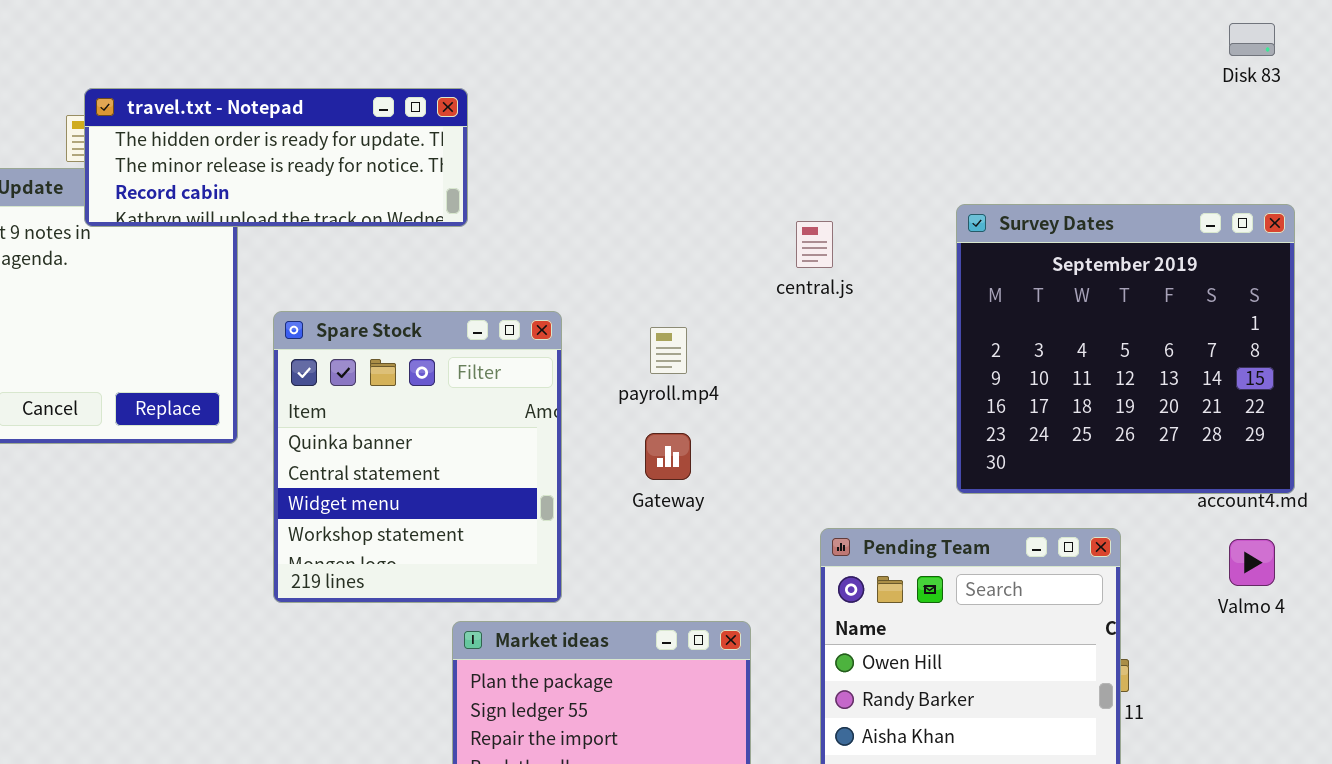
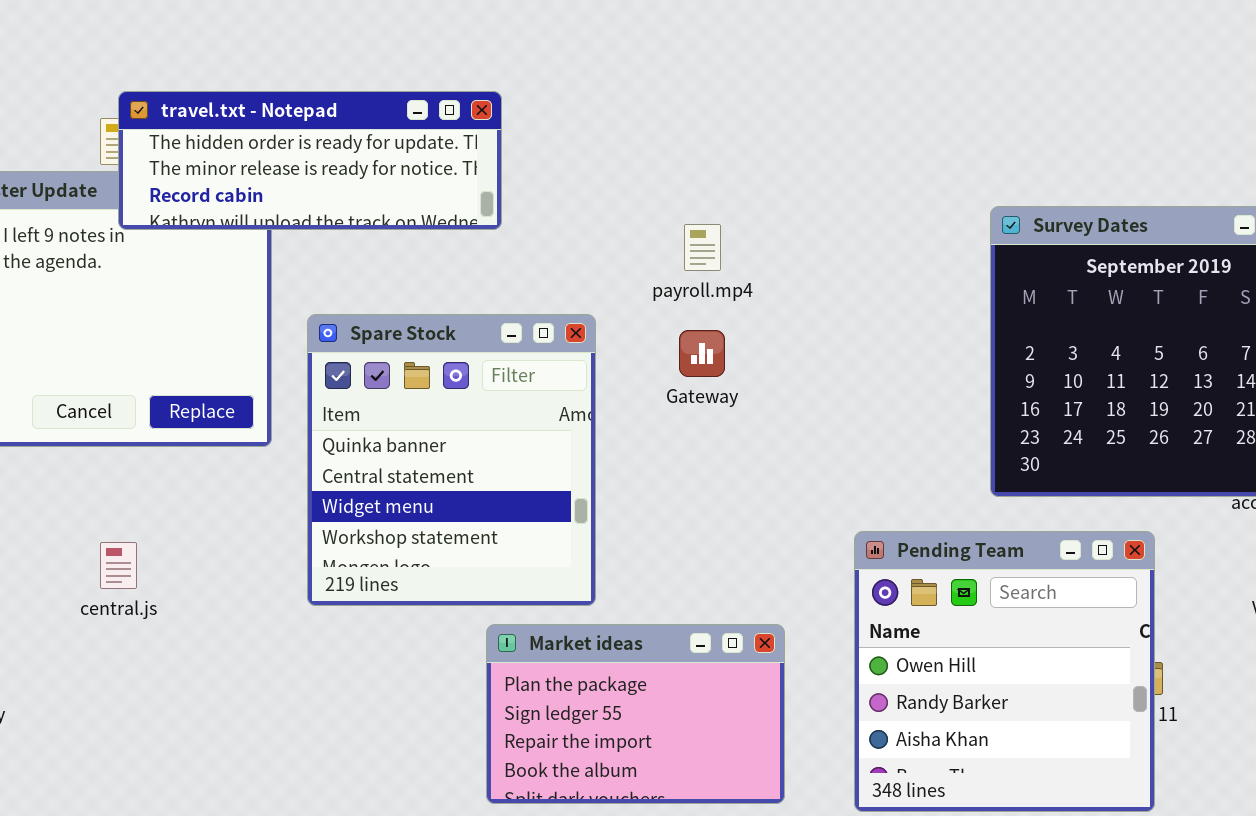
central.js: [796,221,833,268] -> [100,542,137,589], moved
payroll.mp4: [650,327,687,374] -> [684,224,721,271], moved
Gateway: [645,433,691,480] -> [679,330,725,377], moved

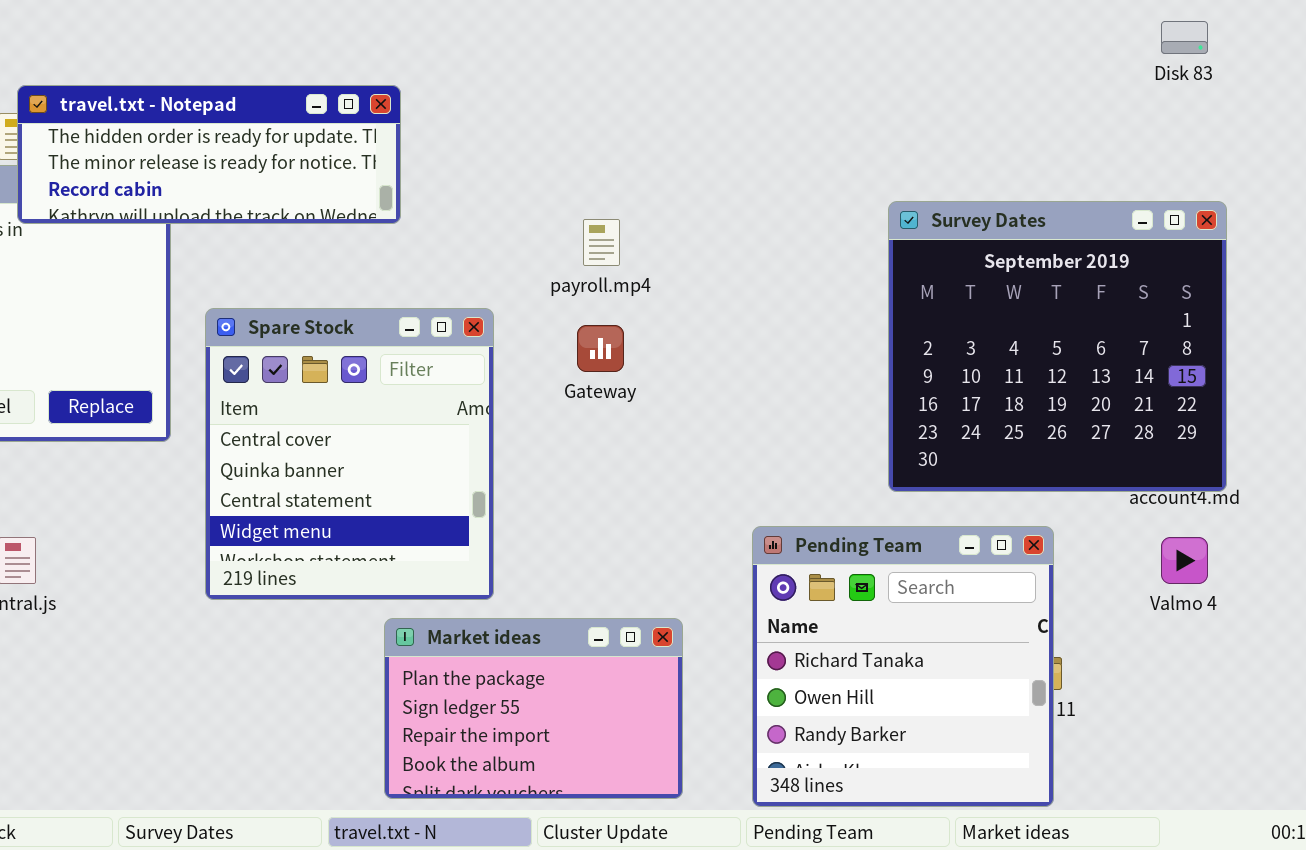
Spare Stock: [307,314,596,606] -> [205,308,494,600], scrolled up 1 row
Pending Team: [854,531,1155,812] -> [752,526,1054,807], scrolled up 1 row

